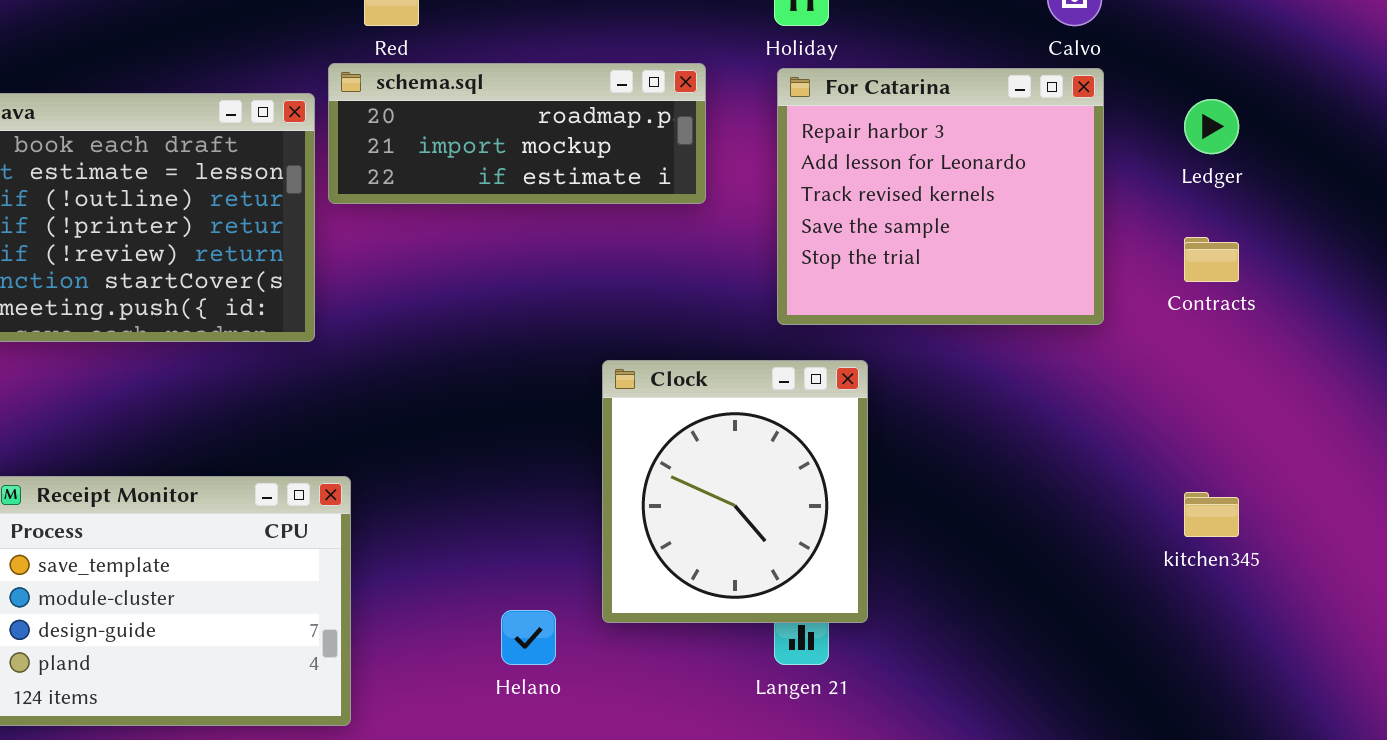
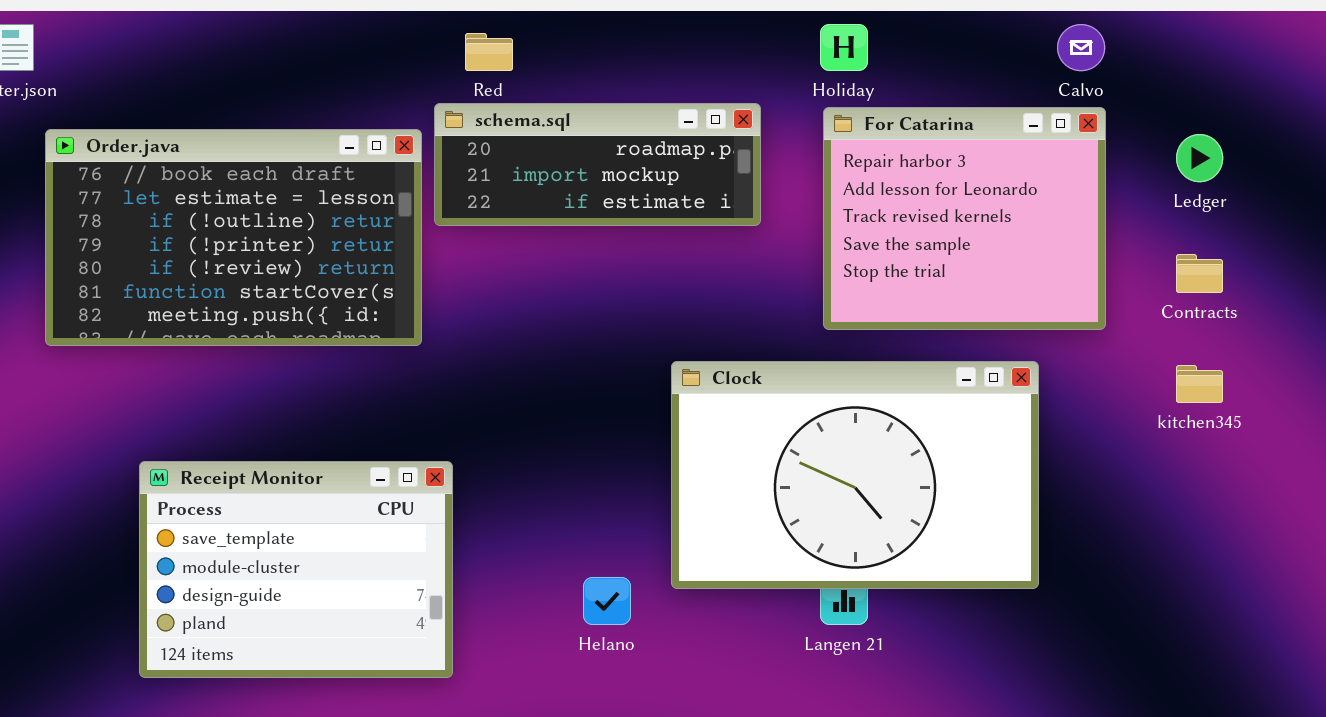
Clock: [602,360,868,623] -> [671,361,1039,589], resized
kitchen345: [1184,492,1239,537] -> [1176,365,1223,403], moved

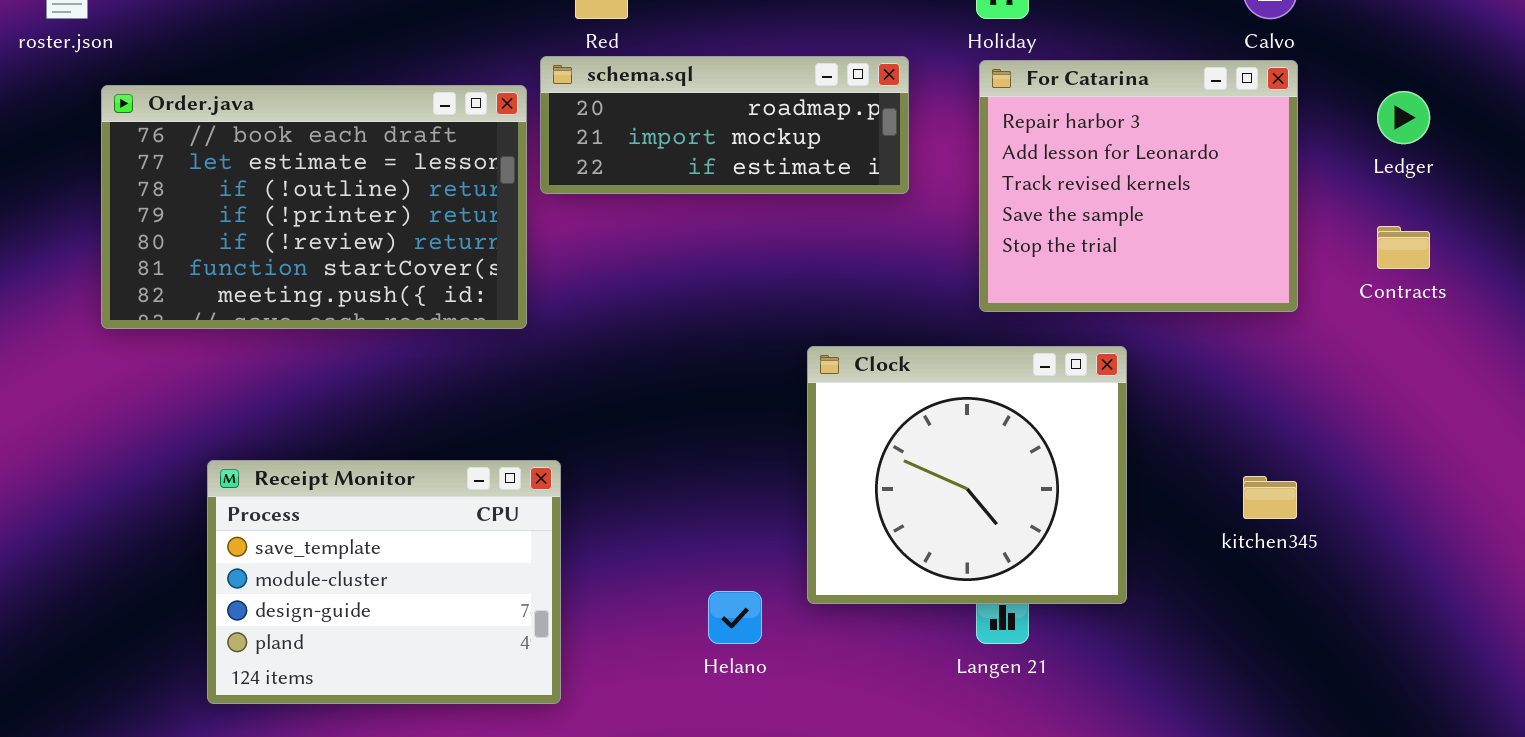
Clock: [671,361,1039,589] -> [807,346,1127,604], resized
kitchen345: [1176,365,1223,403] -> [1243,476,1297,519], moved

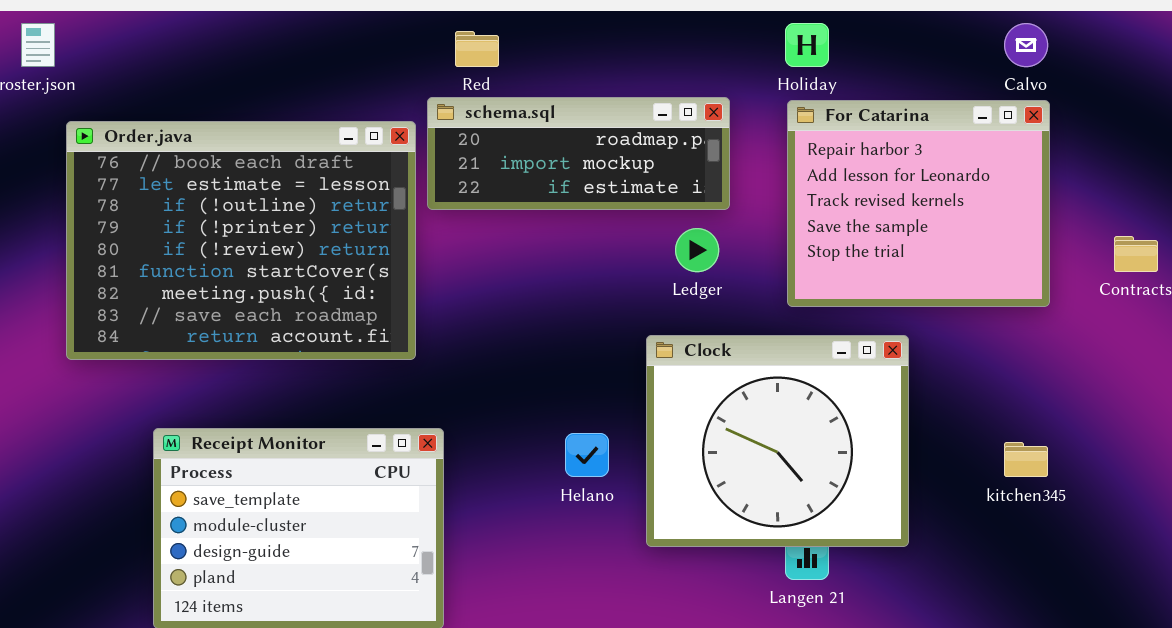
Order.java: [101,85,527,329] -> [66,121,416,360], resized
Ledger: [1377,91,1430,144] -> [675,228,719,272], moved
Helano: [708,591,762,644] -> [565,433,609,477], moved

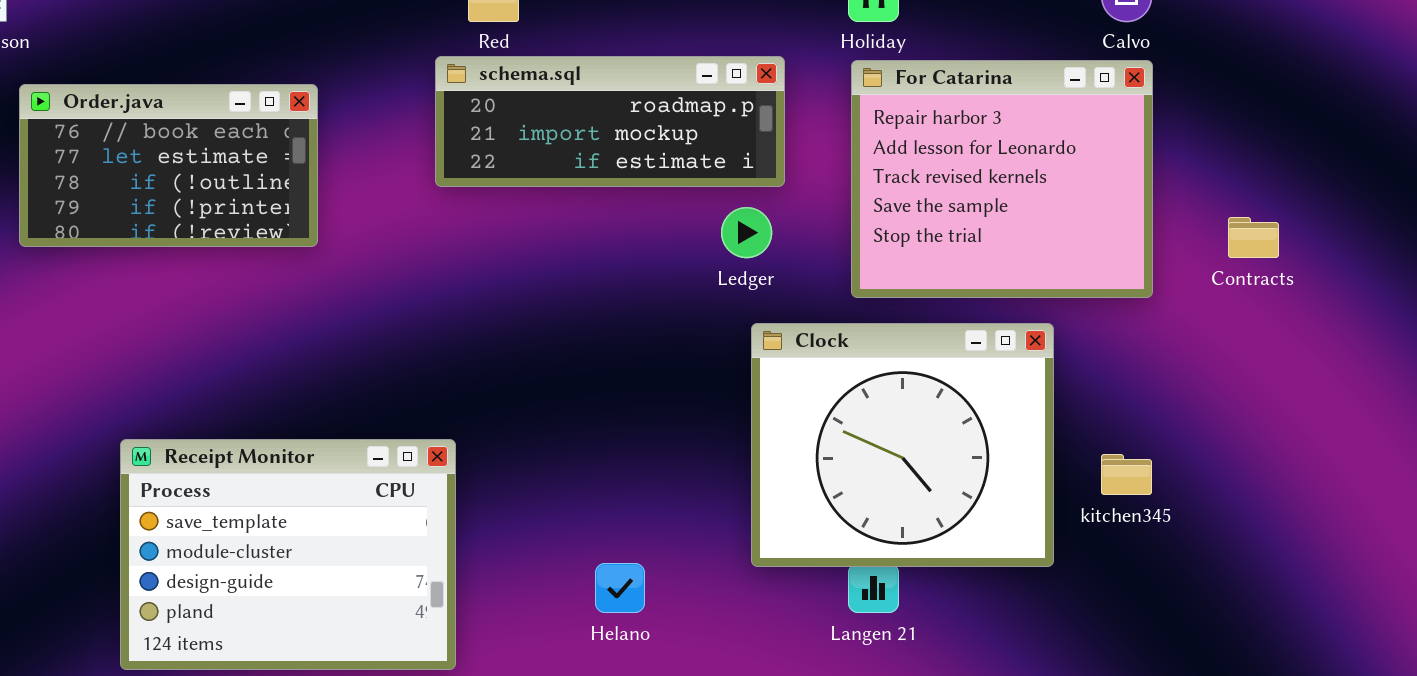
Order.java: [66,121,416,360] -> [19,84,318,247], resized
Clock: [646,335,909,547] -> [751,323,1054,567], moved
Helano: [565,433,609,477] -> [595,563,645,613], moved

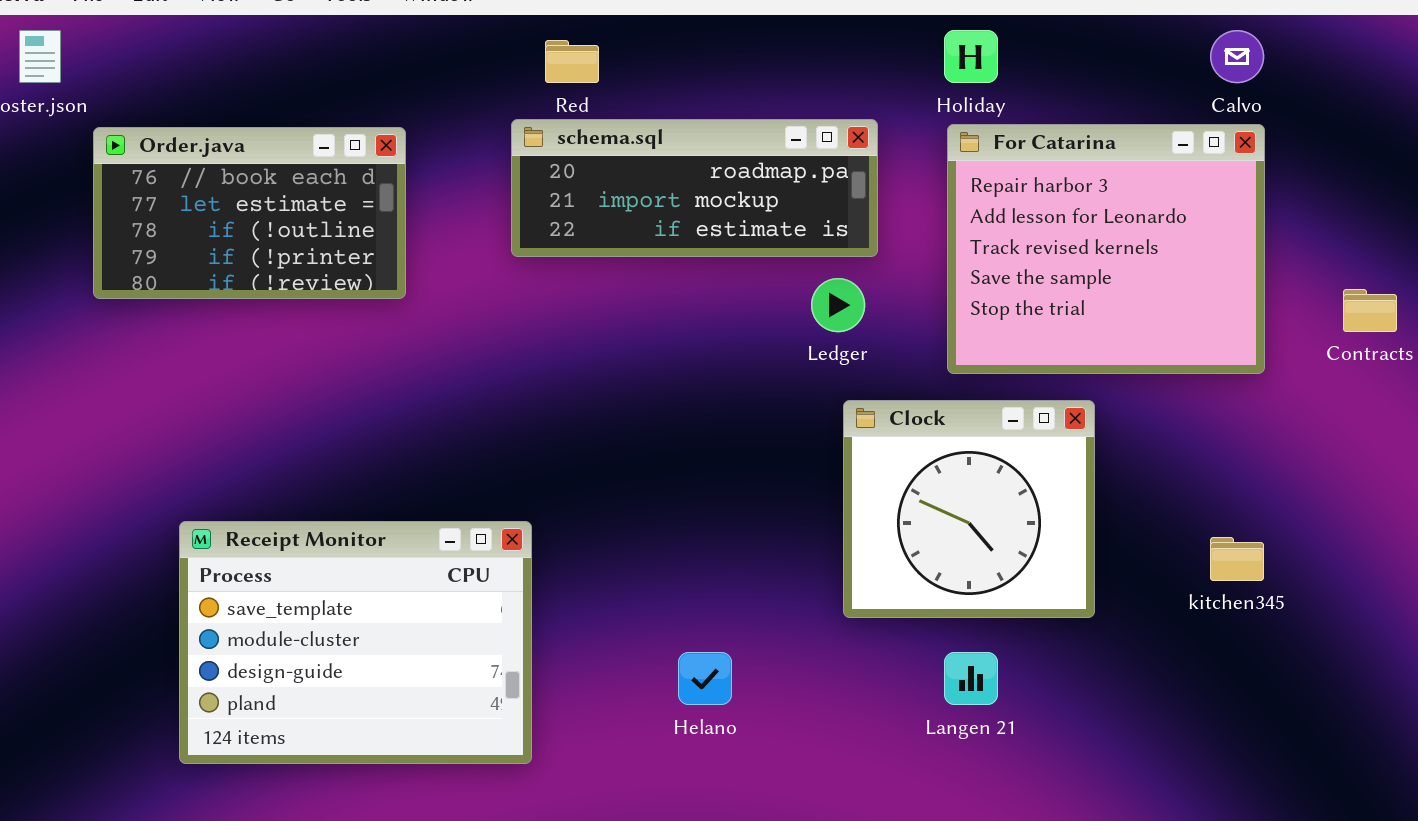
Order.java: [19,84,318,247] -> [93,127,406,299], moved
Clock: [751,323,1054,567] -> [843,400,1095,618], resized

